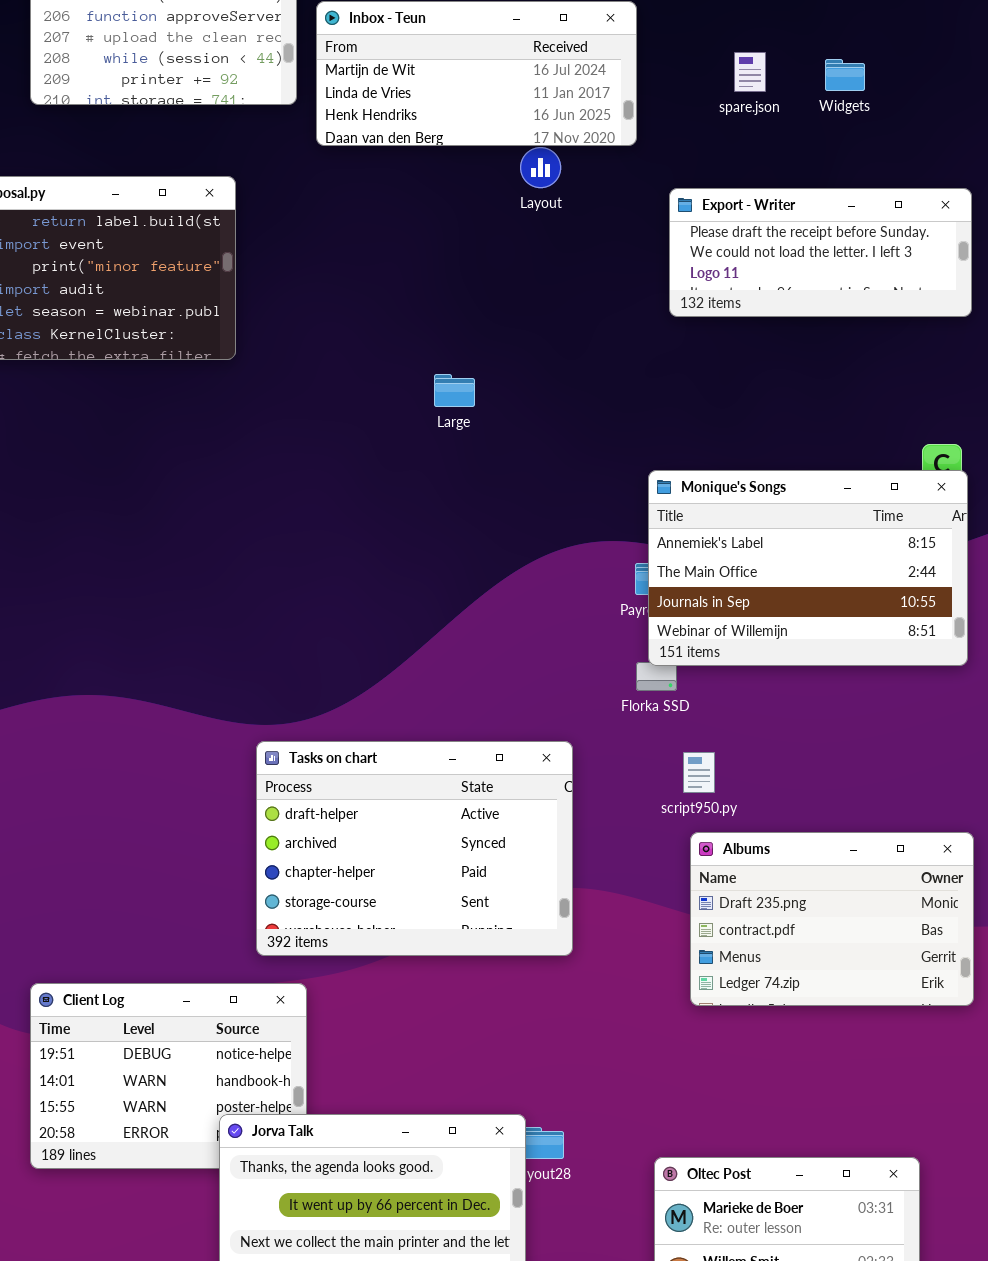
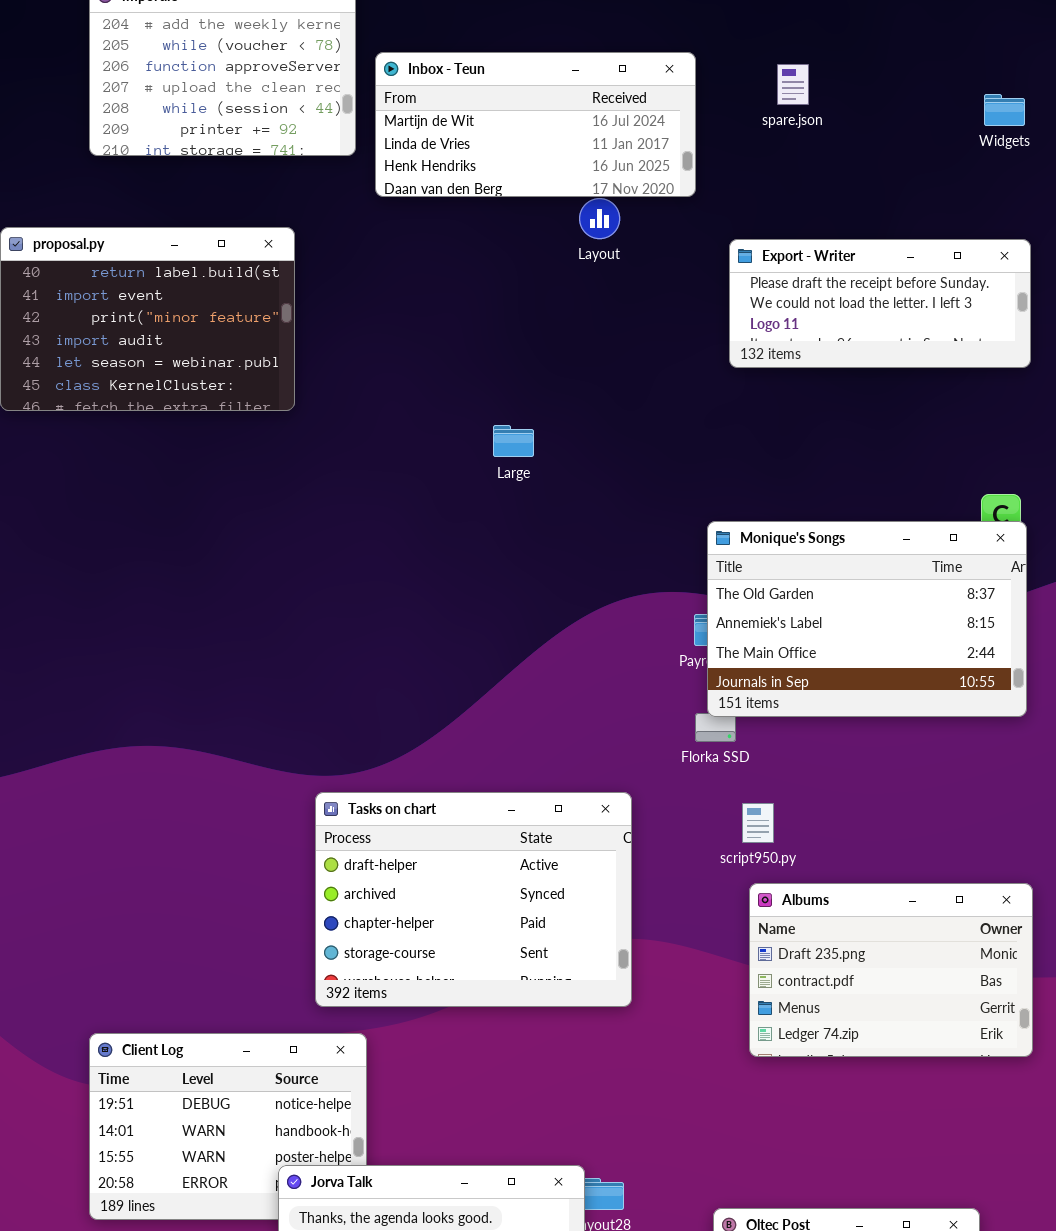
spare.json: [734,52,766,92] -> [777,64,809,105], moved
Widgets: [825,59,865,91] -> [984,94,1025,126], moved
Monique's Songs: [648,470,968,666] -> [707,521,1027,717], scrolled up 1 row

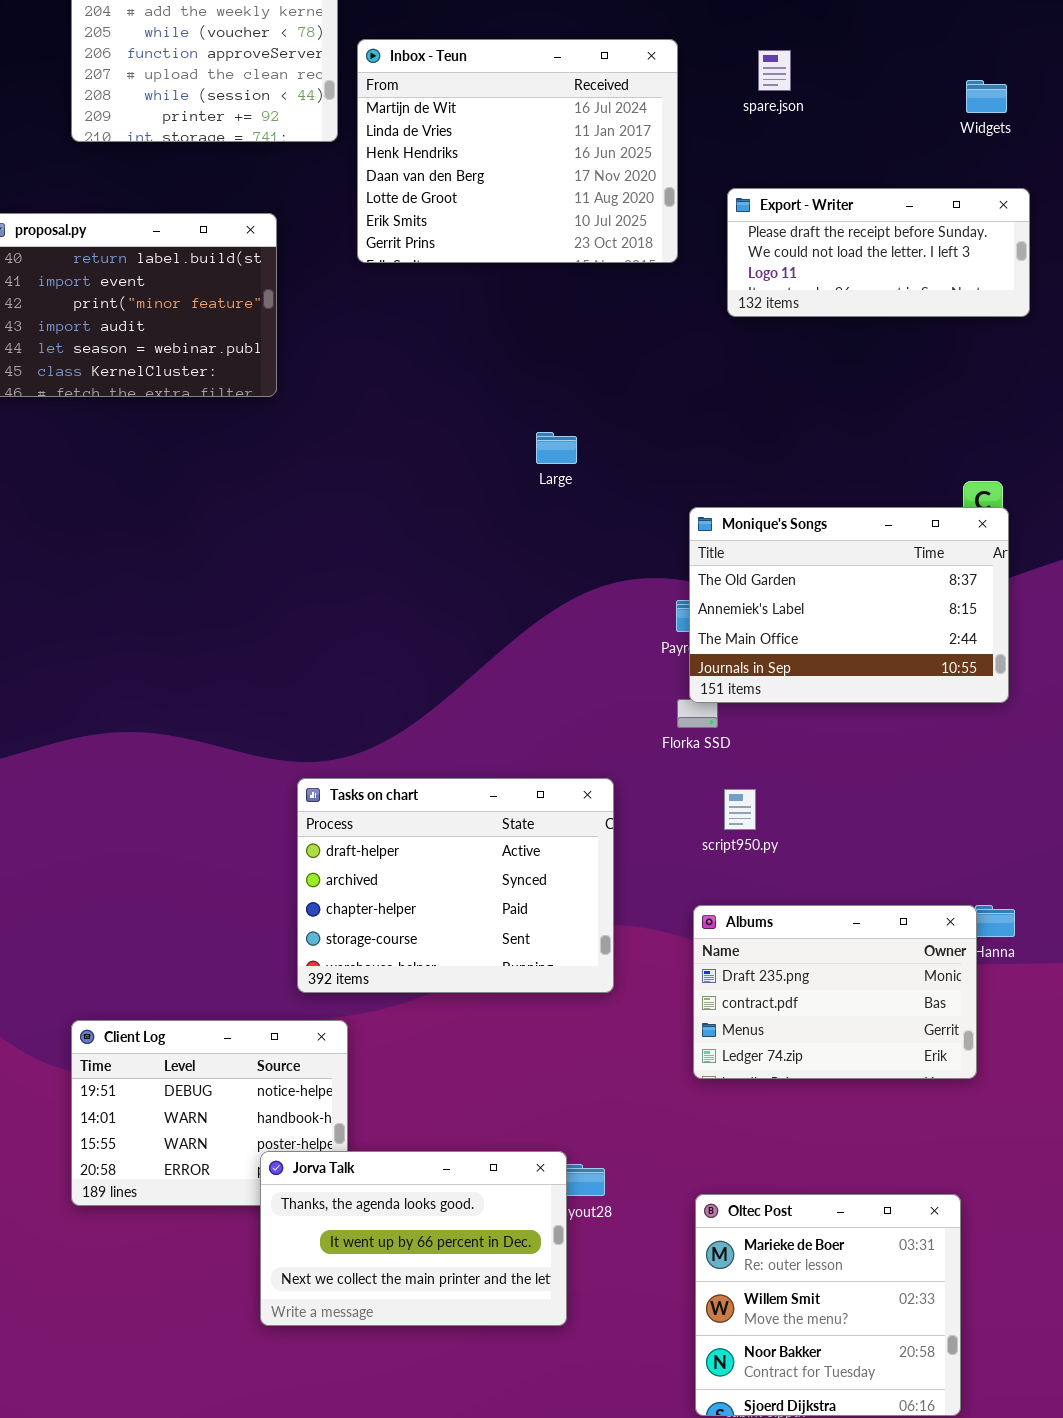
Inbox - Teun: [375,52,696,197] -> [357,39,678,263], resized
Export - Writer: [729,239,1031,368] -> [727,188,1030,317], moved
Large: [493,425,534,457] -> [536,432,577,464], moved
Albums: [749,883,1033,1057] -> [693,905,977,1079], moved

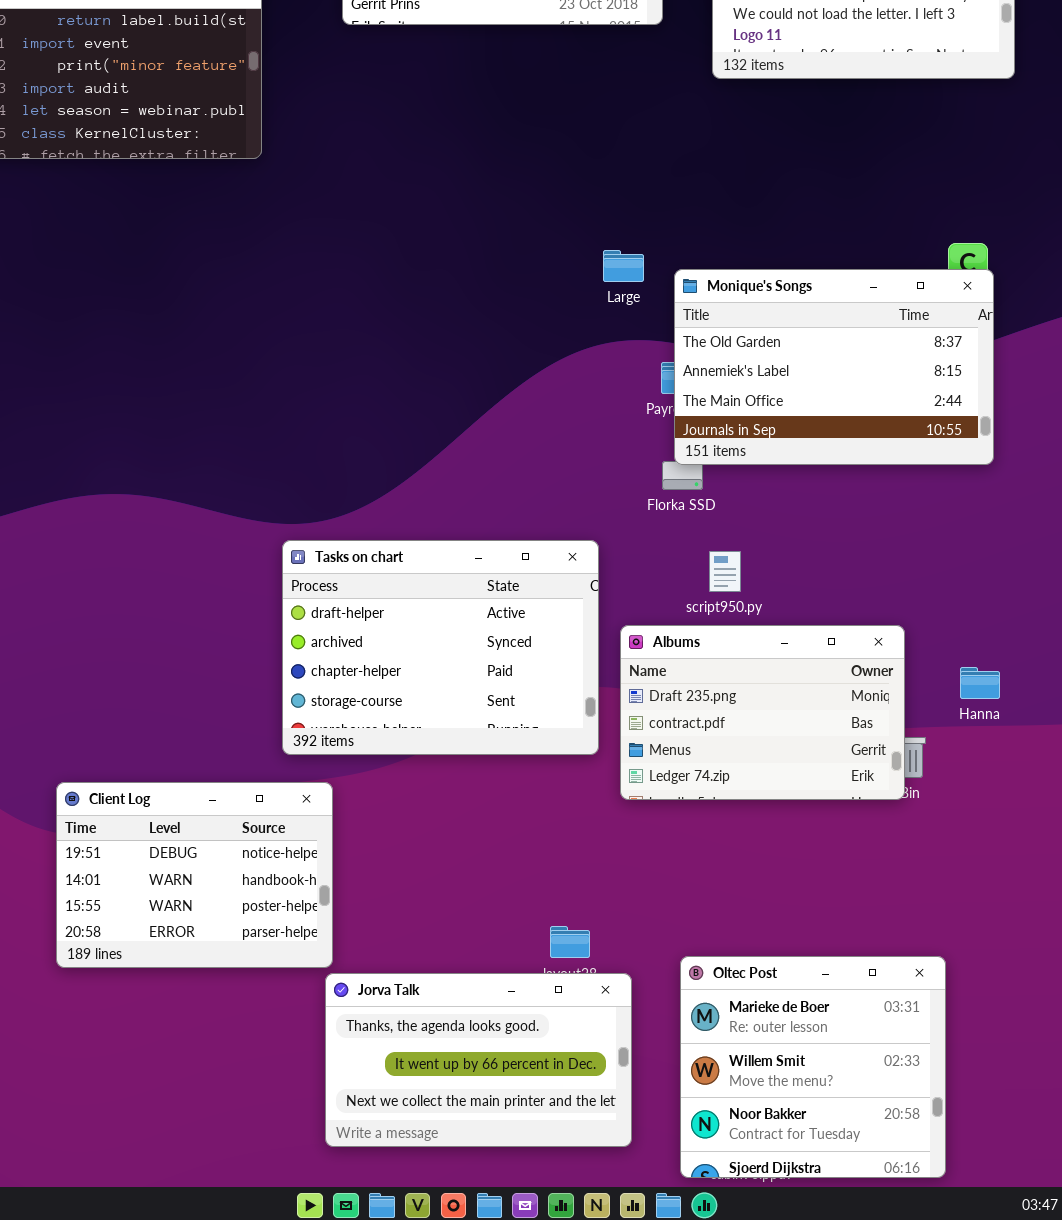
Large: [536,432,577,464] -> [603,250,644,282], moved
Albums: [693,905,977,1079] -> [620,625,905,800], moved
Jorva Talk: [260,1151,567,1326] -> [325,973,632,1147], moved

